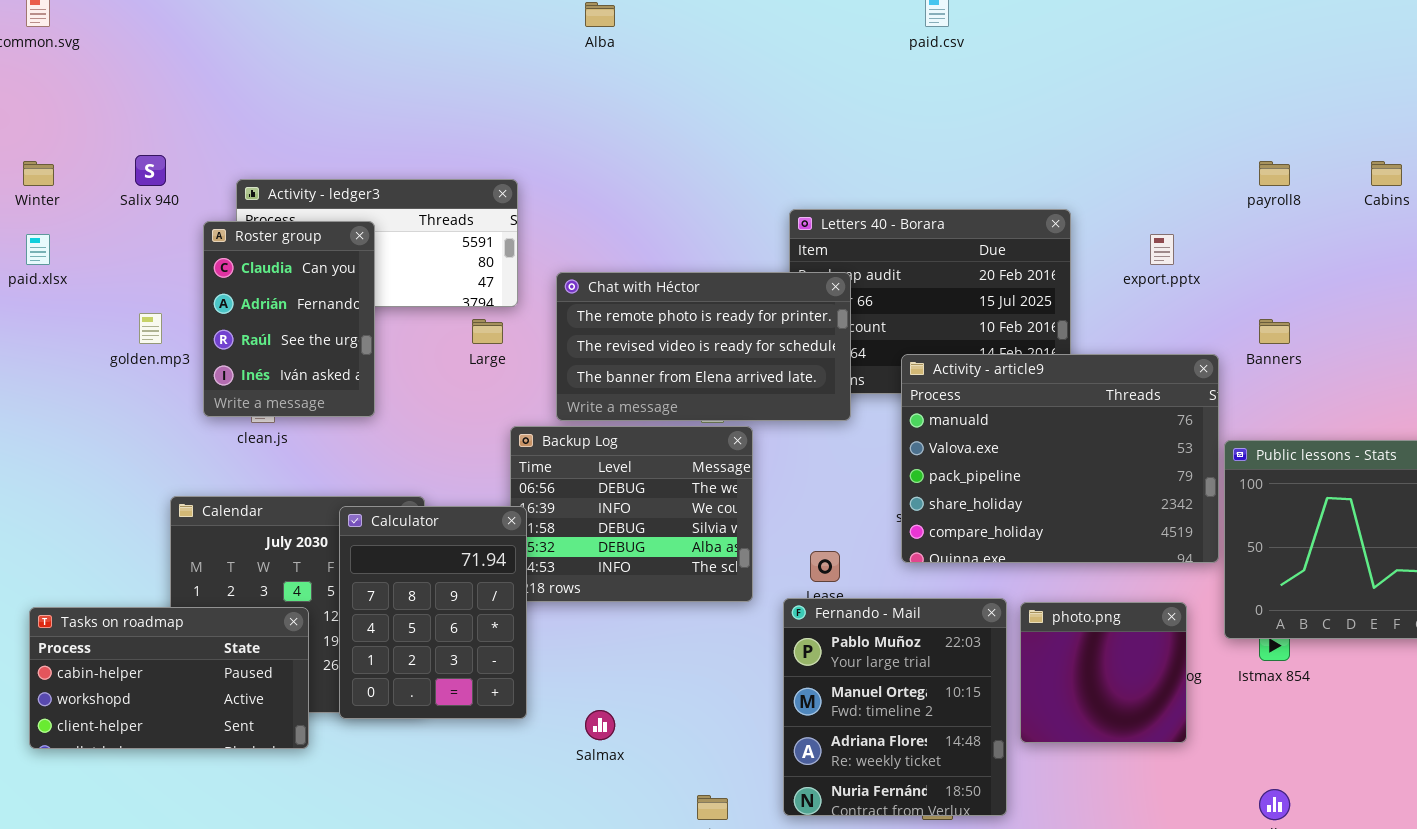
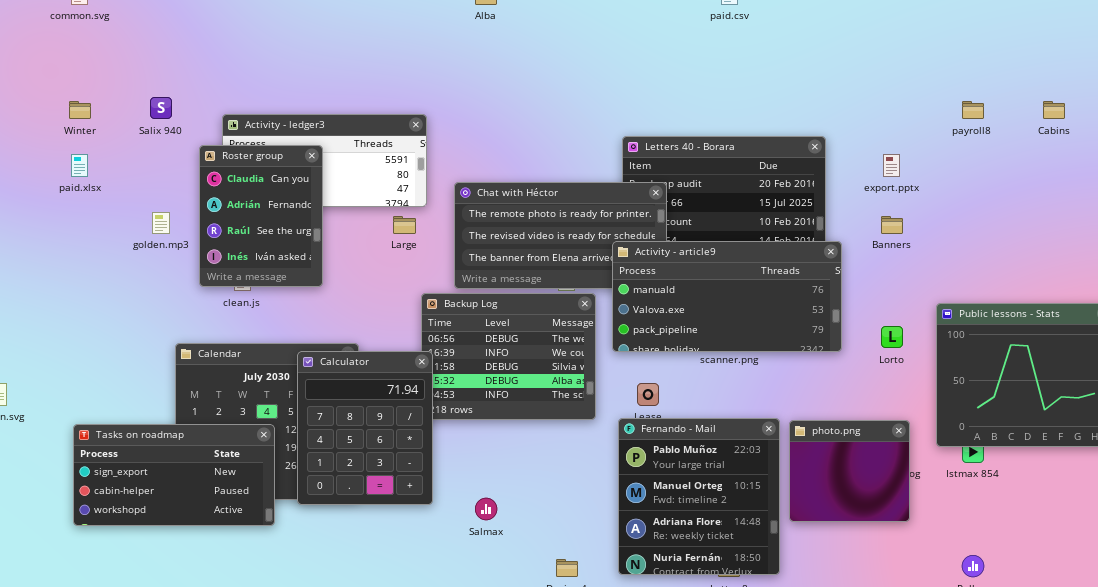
Banners: [1259,319,1290,344] -> [881,216,903,234], moved
Activity - article9: [901,354,1219,563] -> [612,241,842,352], moved, resized
Tasks on roadmap: [29,607,309,749] -> [73,424,275,526], scrolled up 1 row

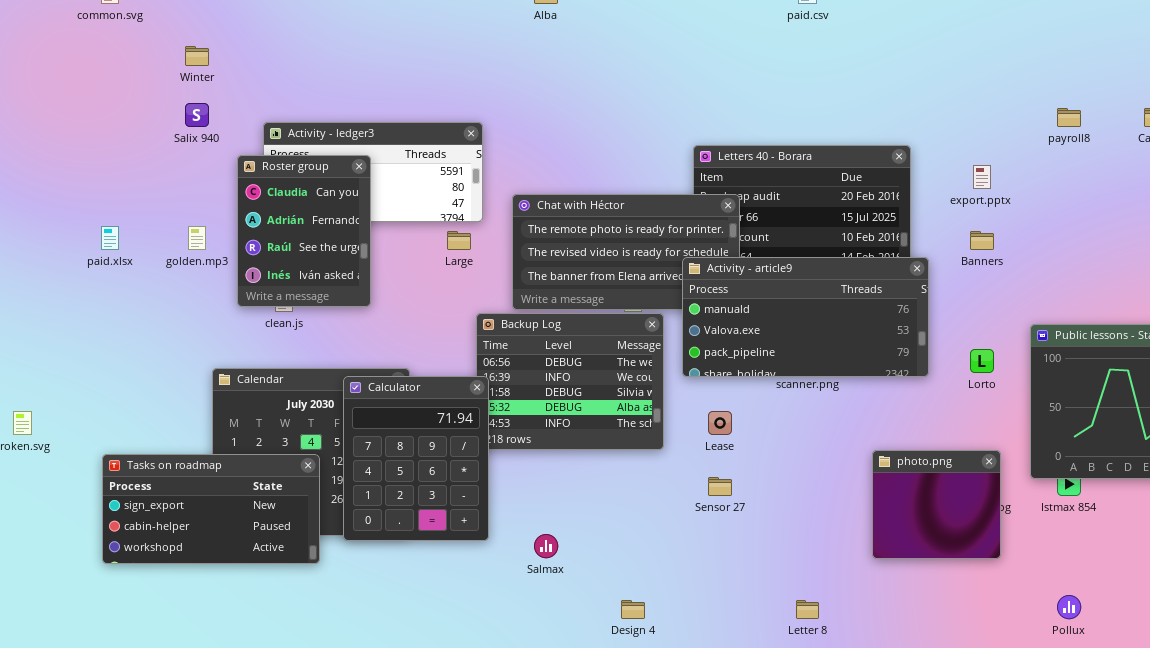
Winter: [69,101,91,119] -> [185,46,209,66], moved
paid.xlsx: [71,154,88,177] -> [101,226,119,250], moved
Fernando - Mail: [618,418,780,575] -> none, closed

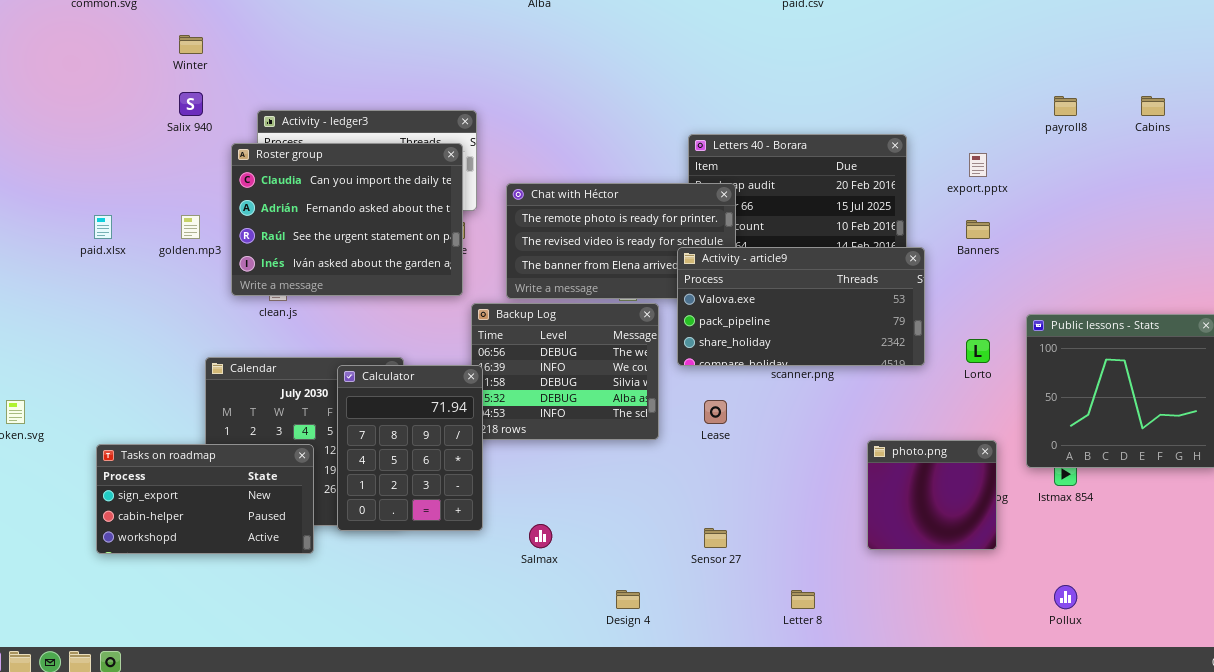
Roster group: [237,155,371,307] -> [231,143,463,296], resized
Activity - article9: [682,257,929,377] -> [677,247,925,366], scrolled down 1 row
Sensor 27: [708,477,732,496] -> [704,528,727,548], moved

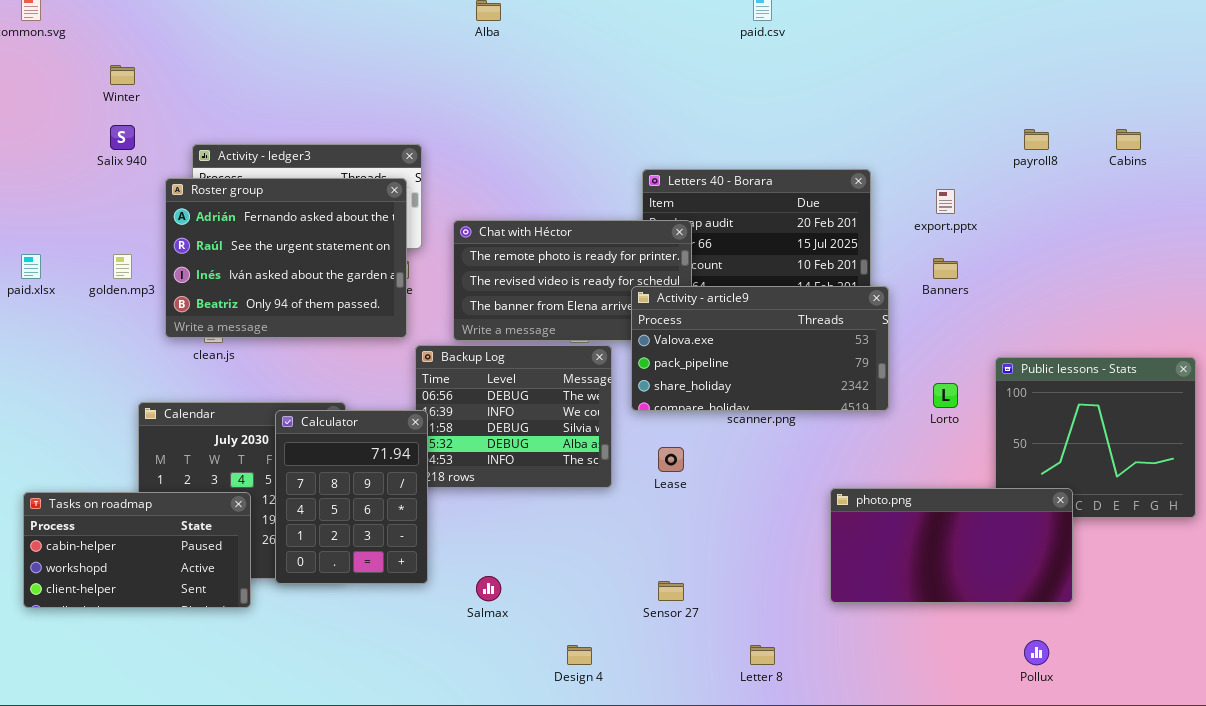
Roster group: [231,143,463,296] -> [165,178,407,338], scrolled down 1 row
photo.png: [867,440,997,550] -> [830,488,1073,603], resized
Tasks on roadmap: [96,444,314,554] -> [23,492,251,608], scrolled down 1 row

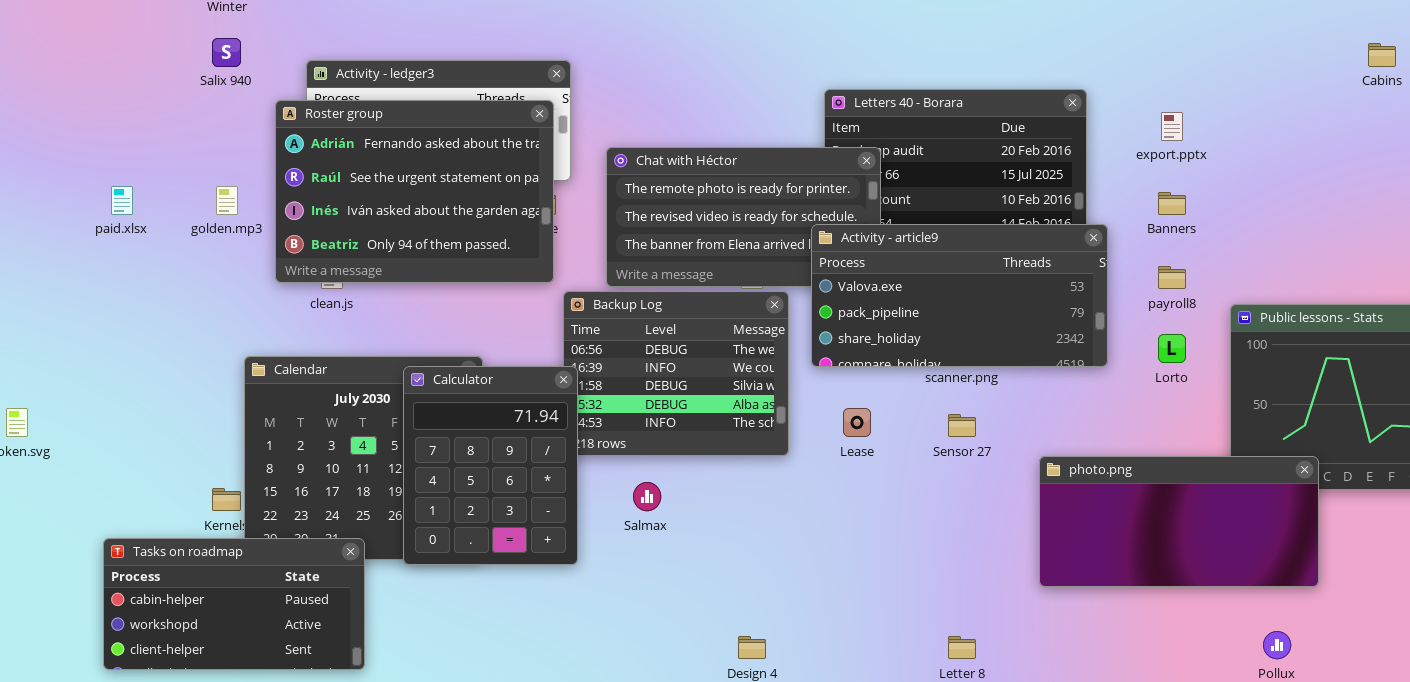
payroll8: [1024,129,1049,150] -> [1158,266,1186,289], moved
Tasks on roadmap: [23,492,251,608] -> [103,538,365,670], moved
Salmax: [476,576,501,601] -> [633,482,661,511], moved
Sensor 27: [658,581,684,601] -> [948,414,976,437], moved

